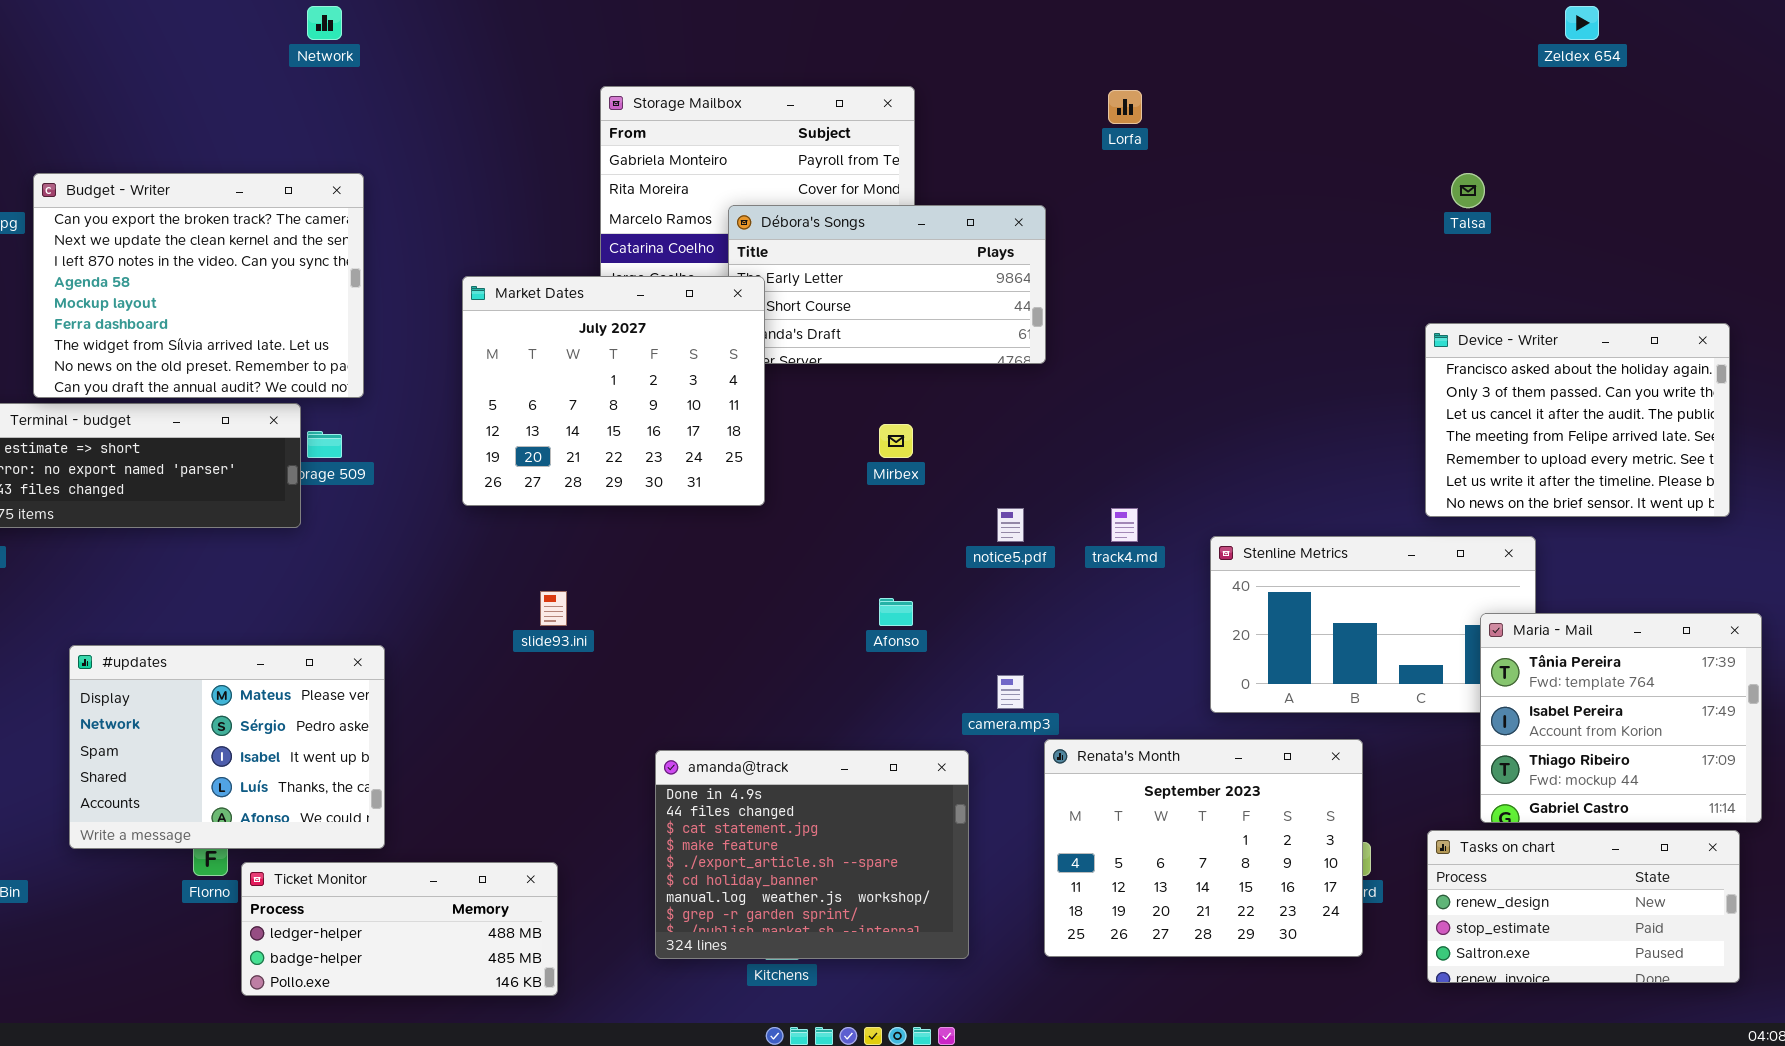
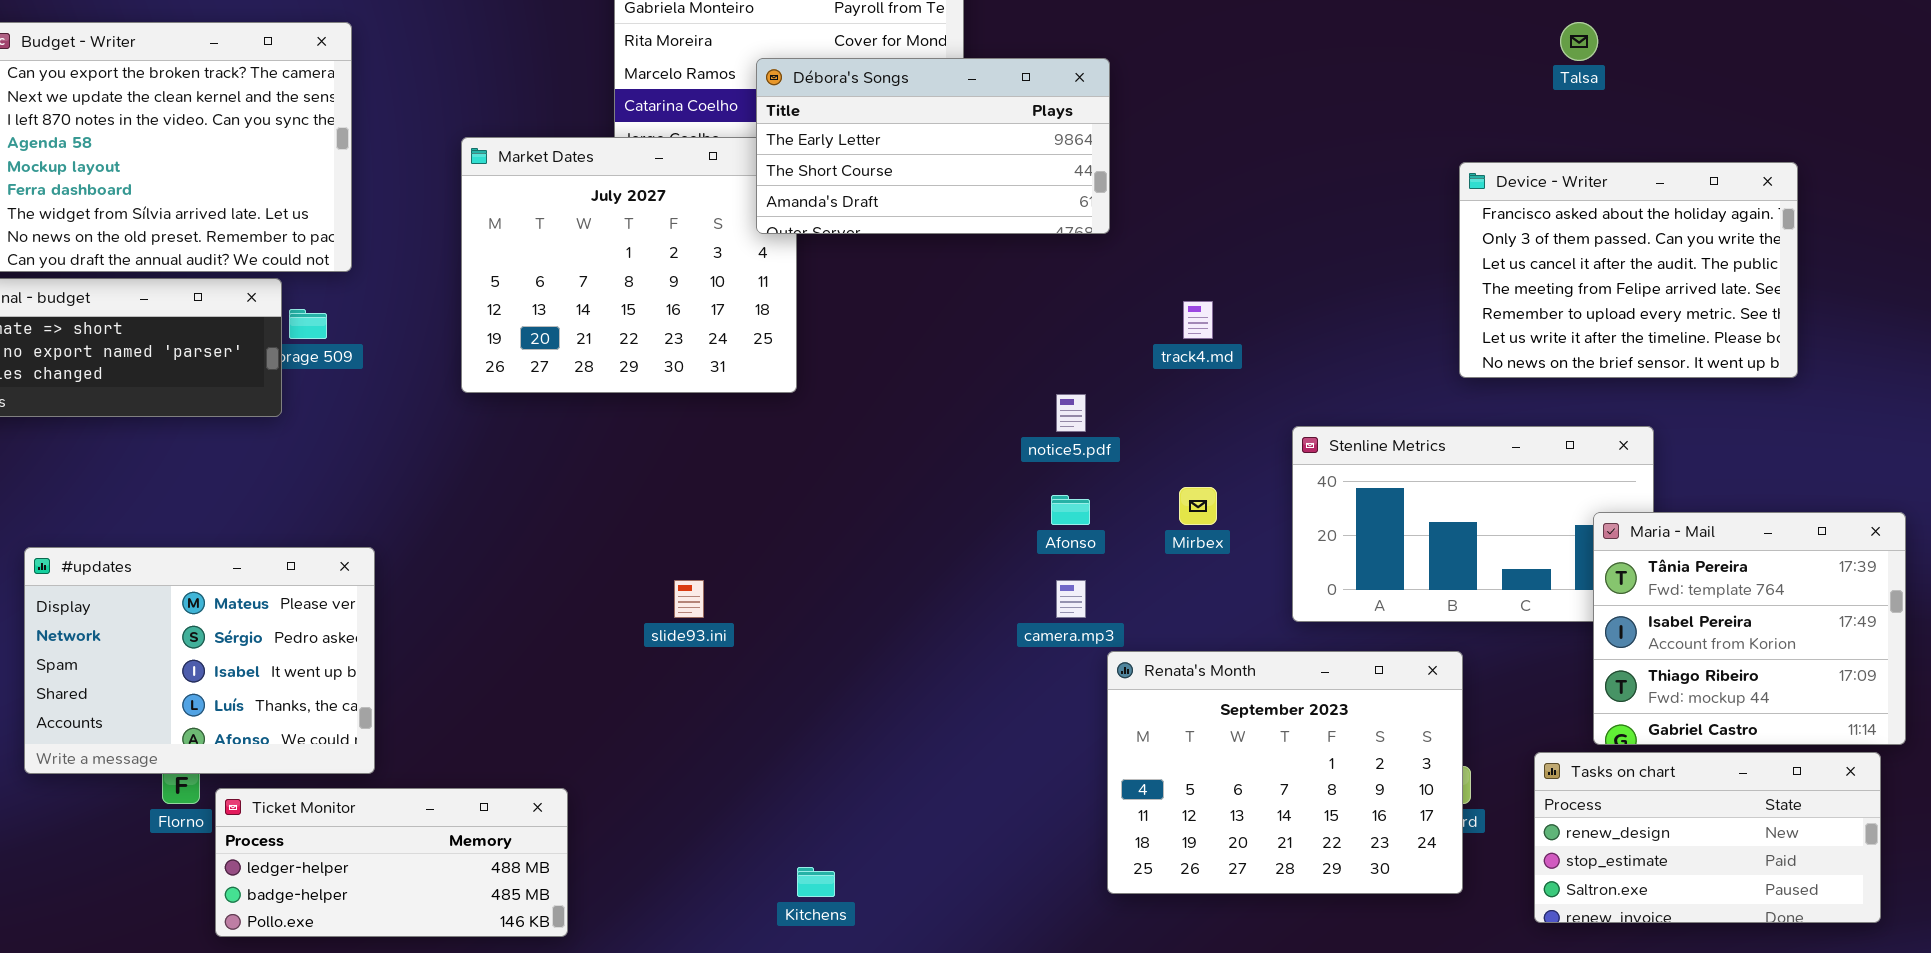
Débora's Songs: [728,205,1046,364] -> [756,58,1110,234], raised
Device - Writer: [1425,323,1730,517] -> [1459,162,1798,378], moved
Mirbex: [879,424,913,458] -> [1179,487,1217,525], moved
track4.md: [1111,508,1138,542] -> [1183,301,1213,339], moved
slide93.ini: [540,591,567,626] -> [674,580,704,618], moved
Afonso: [879,598,913,626] -> [1051,495,1090,525], moved
amanda@track: [655,750,969,959] -> none, closed

